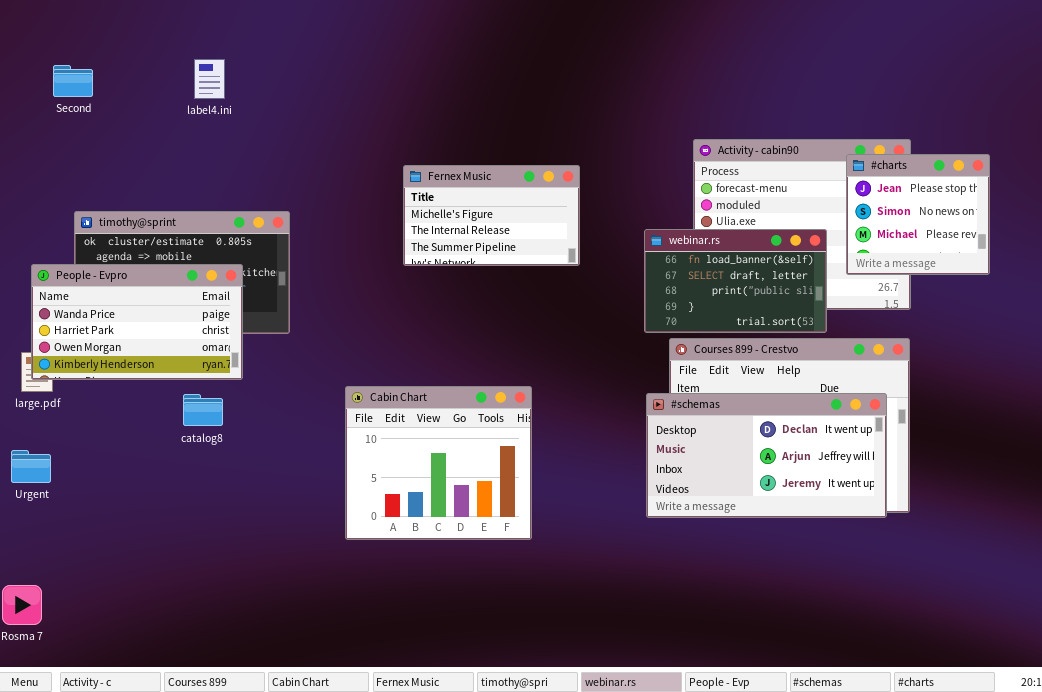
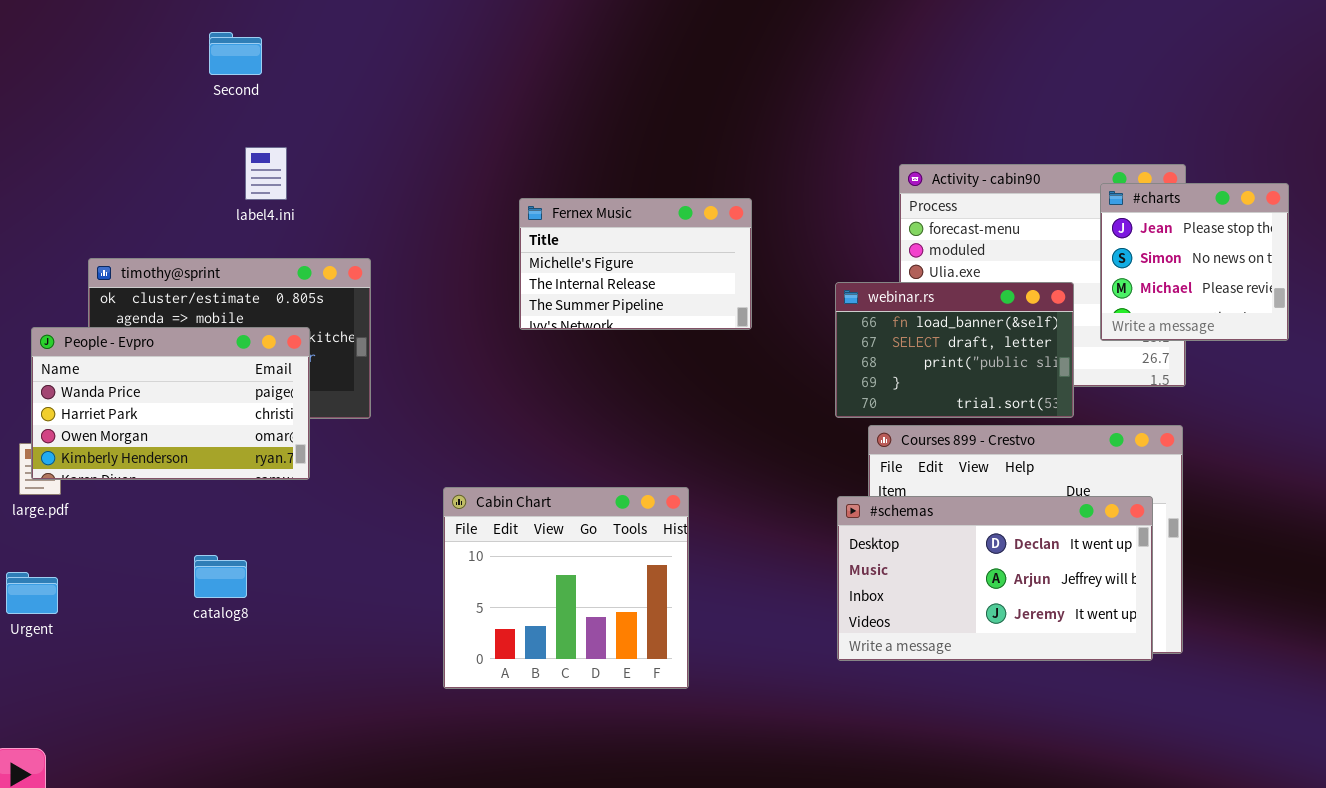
label4.ini: [194,59,225,99] -> [245,147,287,200], moved
Second: [53,65,93,97] -> [209,32,262,75], moved
catalog8: [183,394,223,426] -> [194,555,247,598], moved

